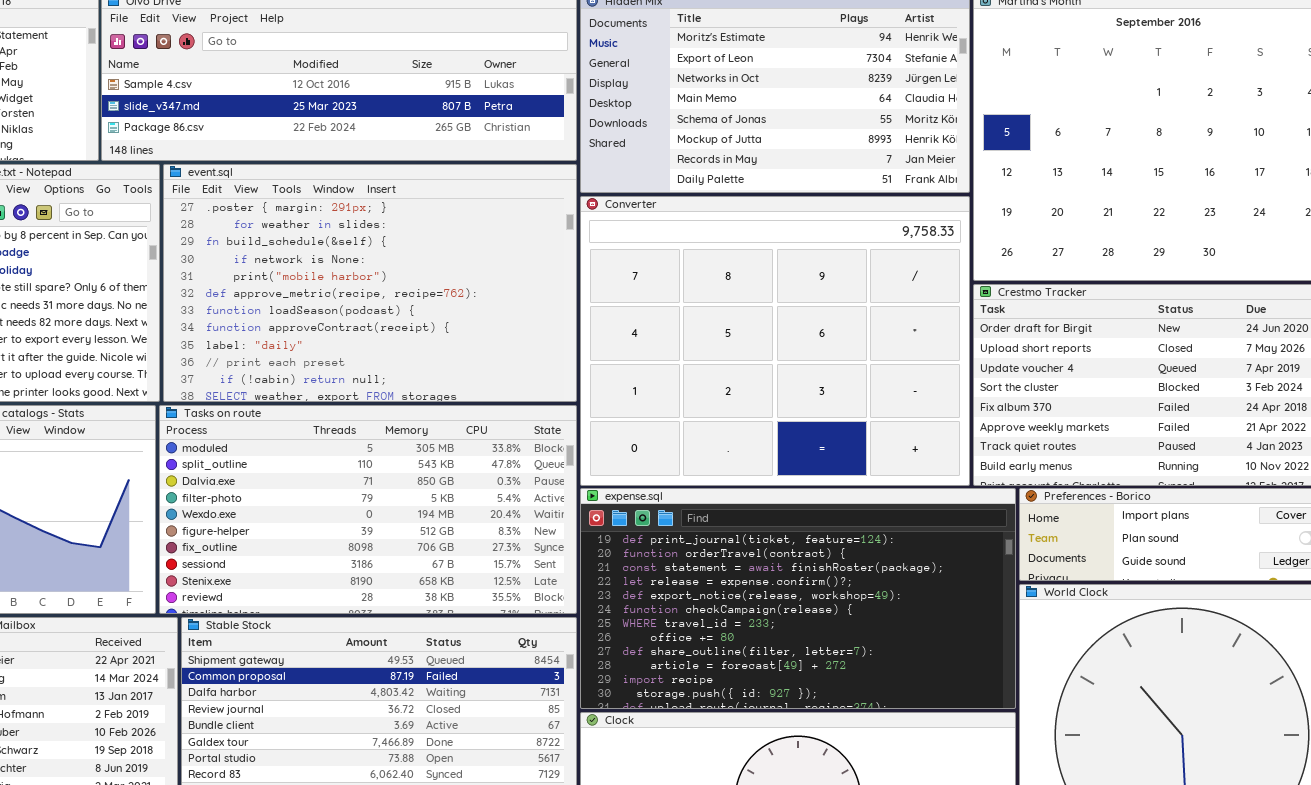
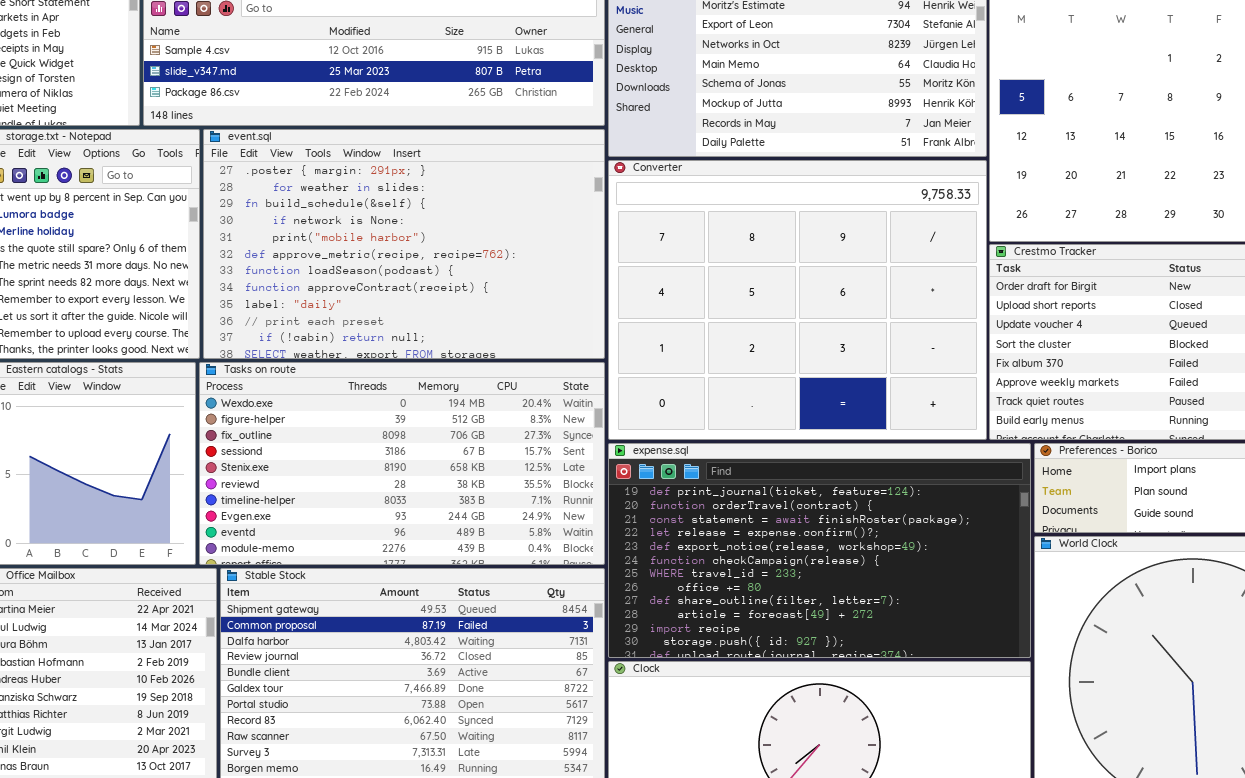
Tasks on route: [159,405,577,614] -> [199,362,605,565], scrolled down 4 rows

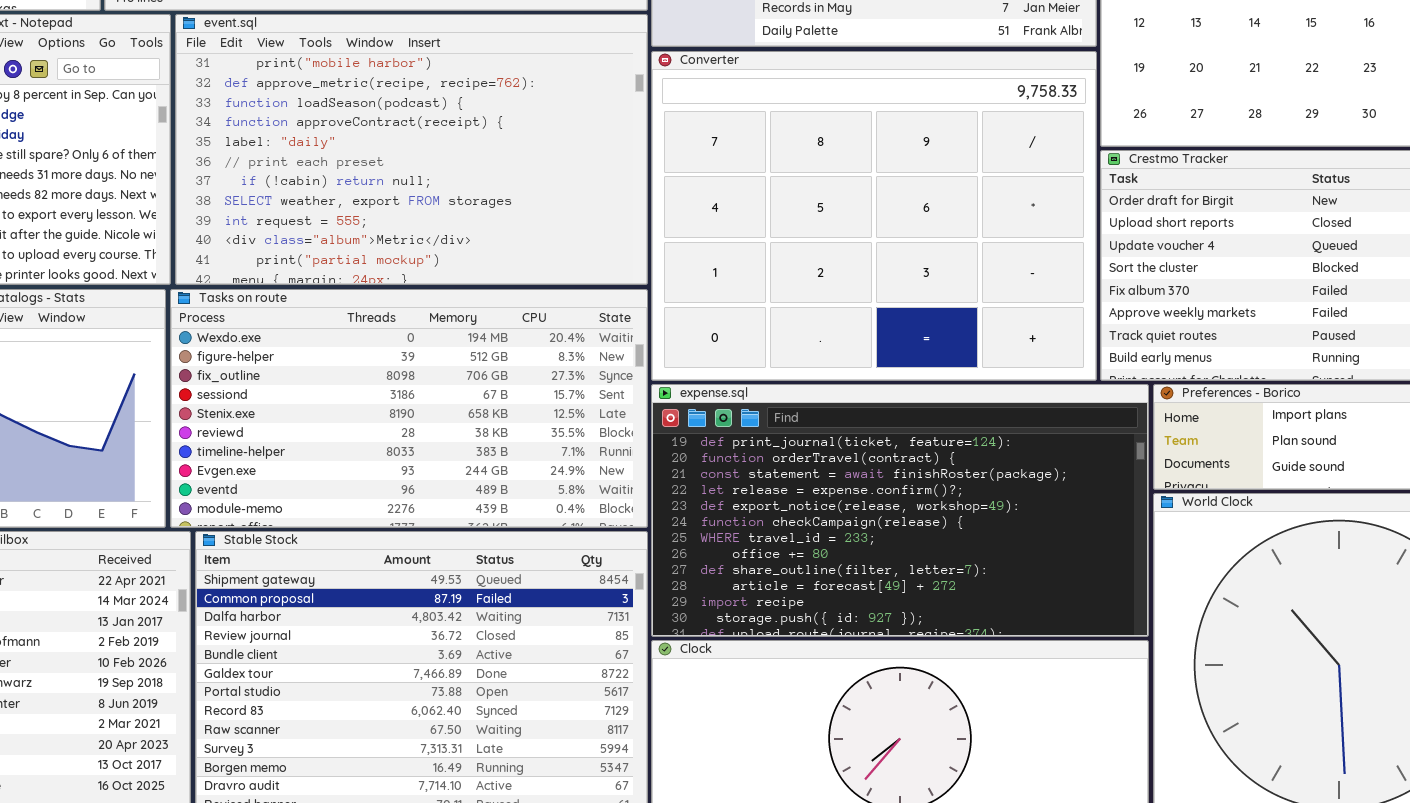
event.sql: [203,129,605,359] -> [175,14,648,285], scrolled down 4 rows

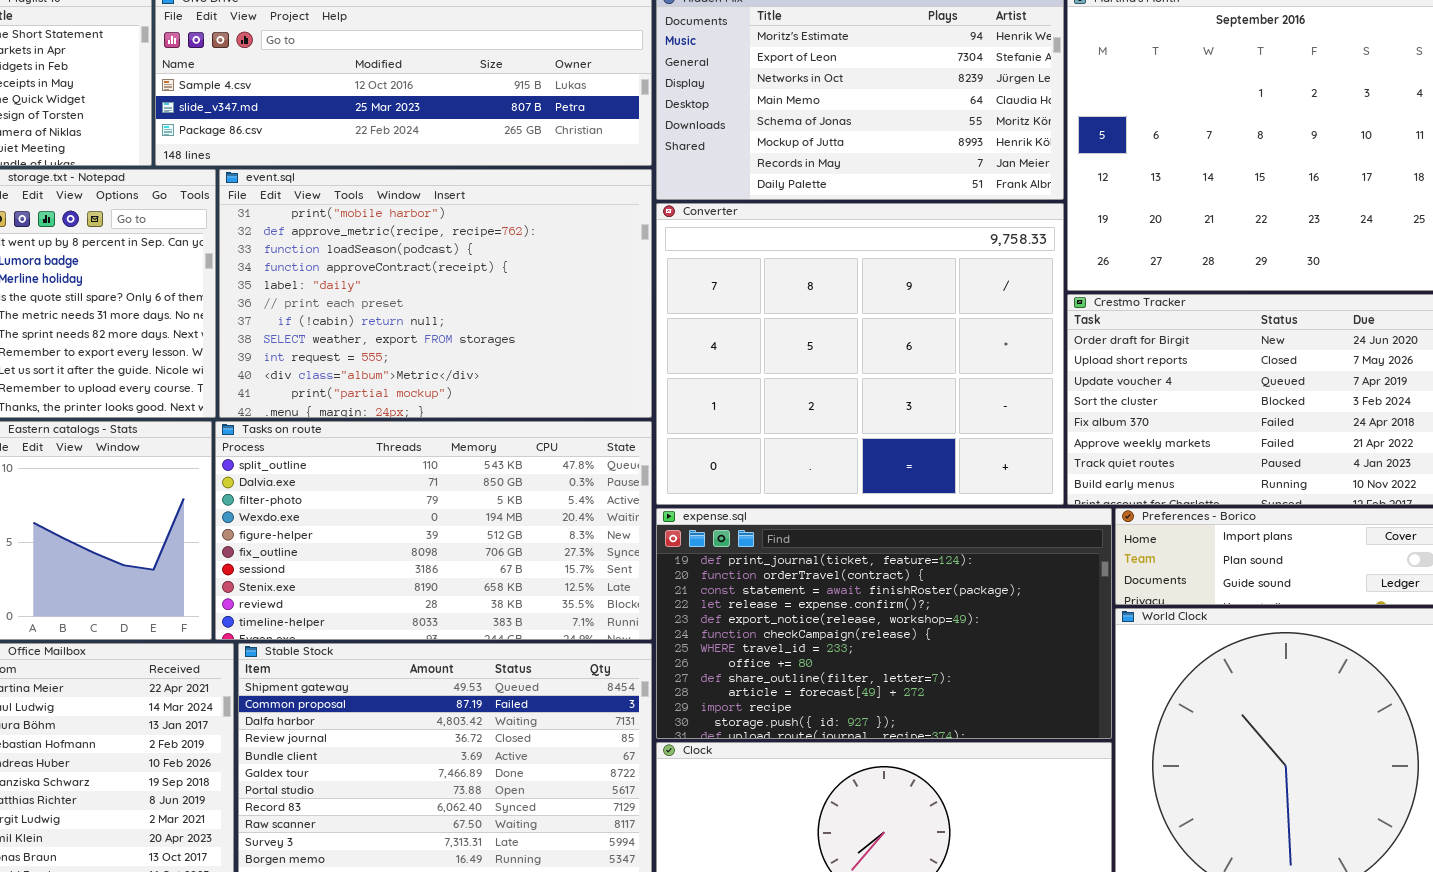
Tasks on route: [170,289,648,528] -> [215,421,652,640], scrolled up 3 rows

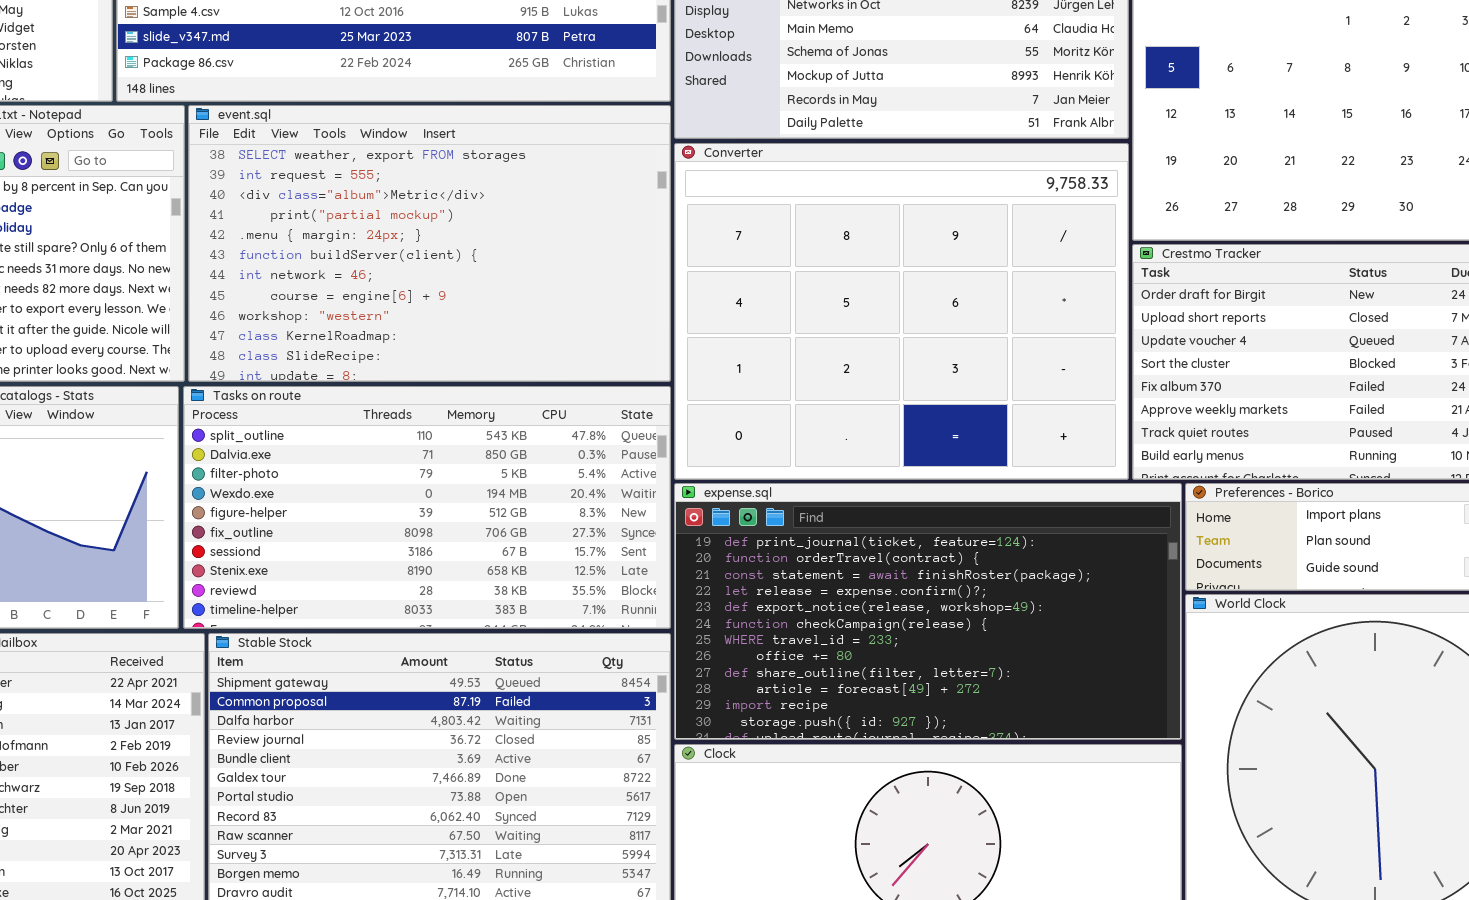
event.sql: [219,169,652,418] -> [188,105,671,382], scrolled down 7 rows

